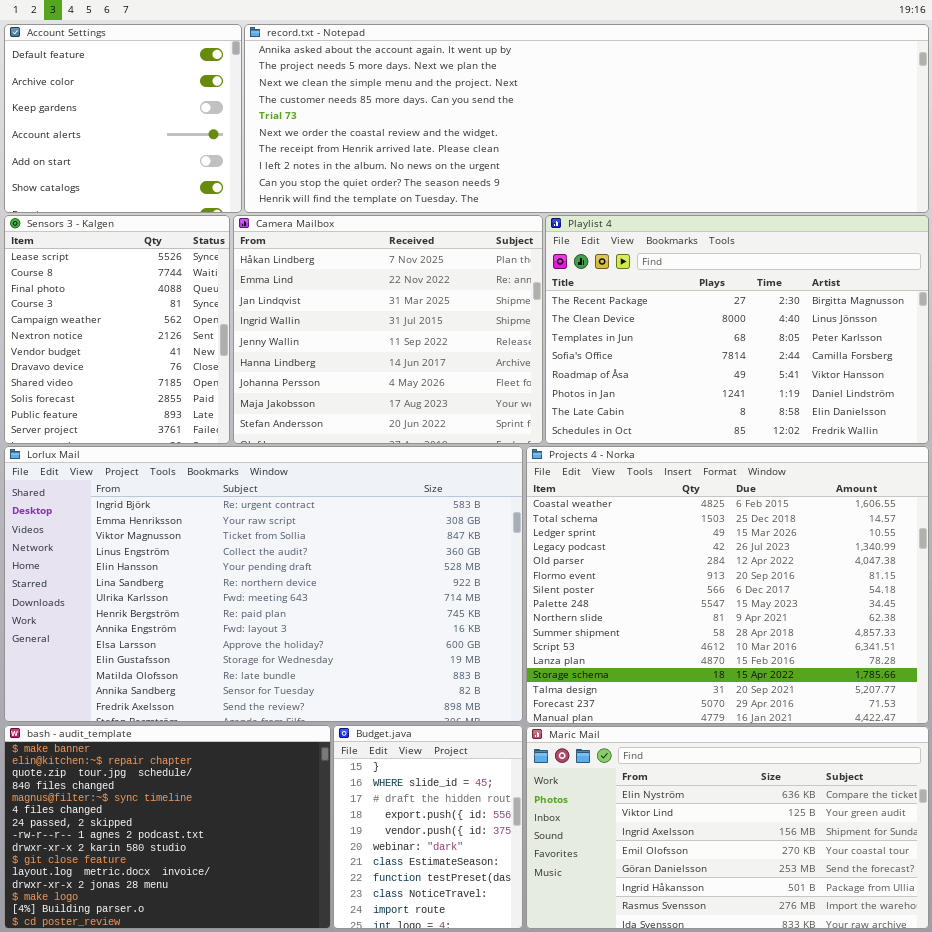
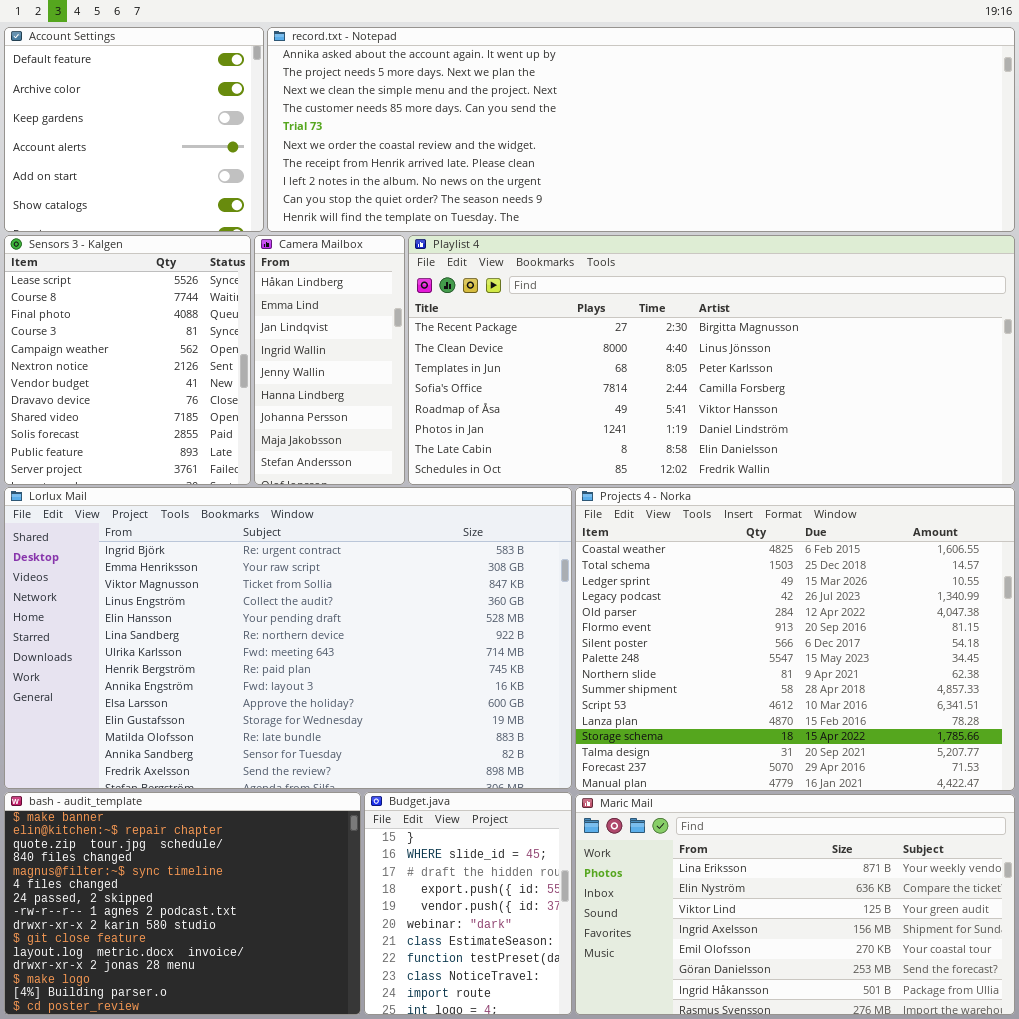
Camera Mailbox: [233,215,543,444] -> [254,235,405,485], resized
Playlist 4: [545,215,929,444] -> [408,235,1015,485], resized
Maric Mail: [526,726,929,929] -> [575,794,1015,1015], scrolled up 1 row

